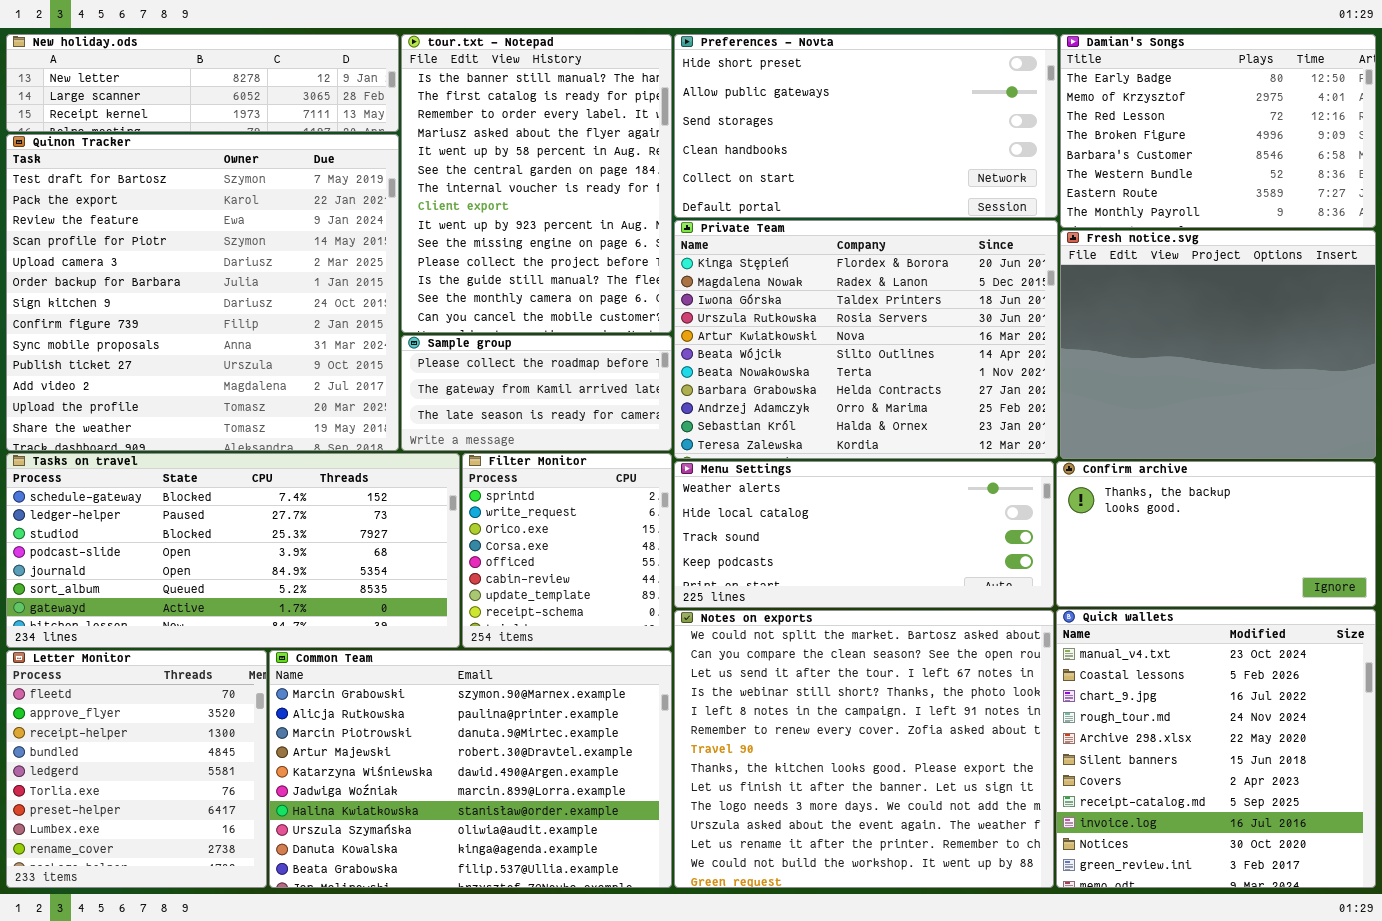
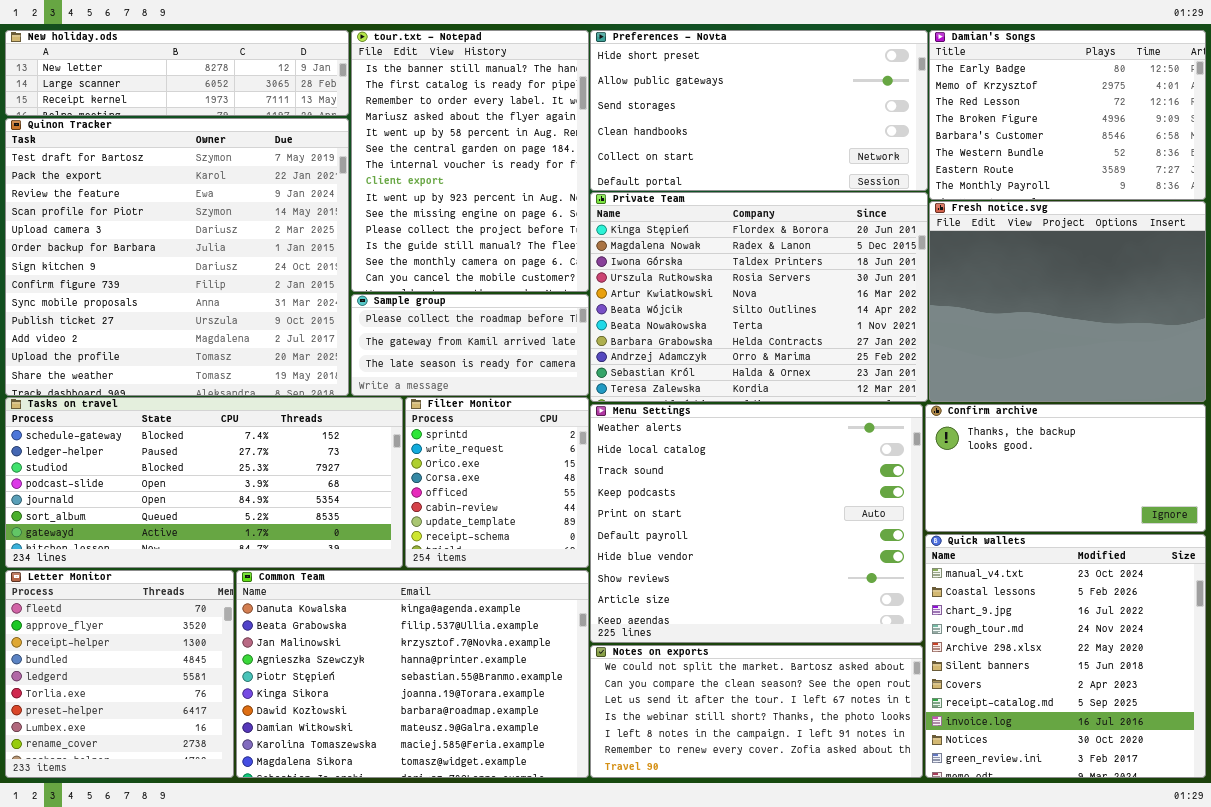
Menu Settings: [674,461,1054,608] -> [590,404,923,643], resized
Notes on exports: [674,610,1054,888] -> [590,645,923,778], resized
Common Team: [269,650,672,888] -> [236,570,589,778], scrolled down 8 rows

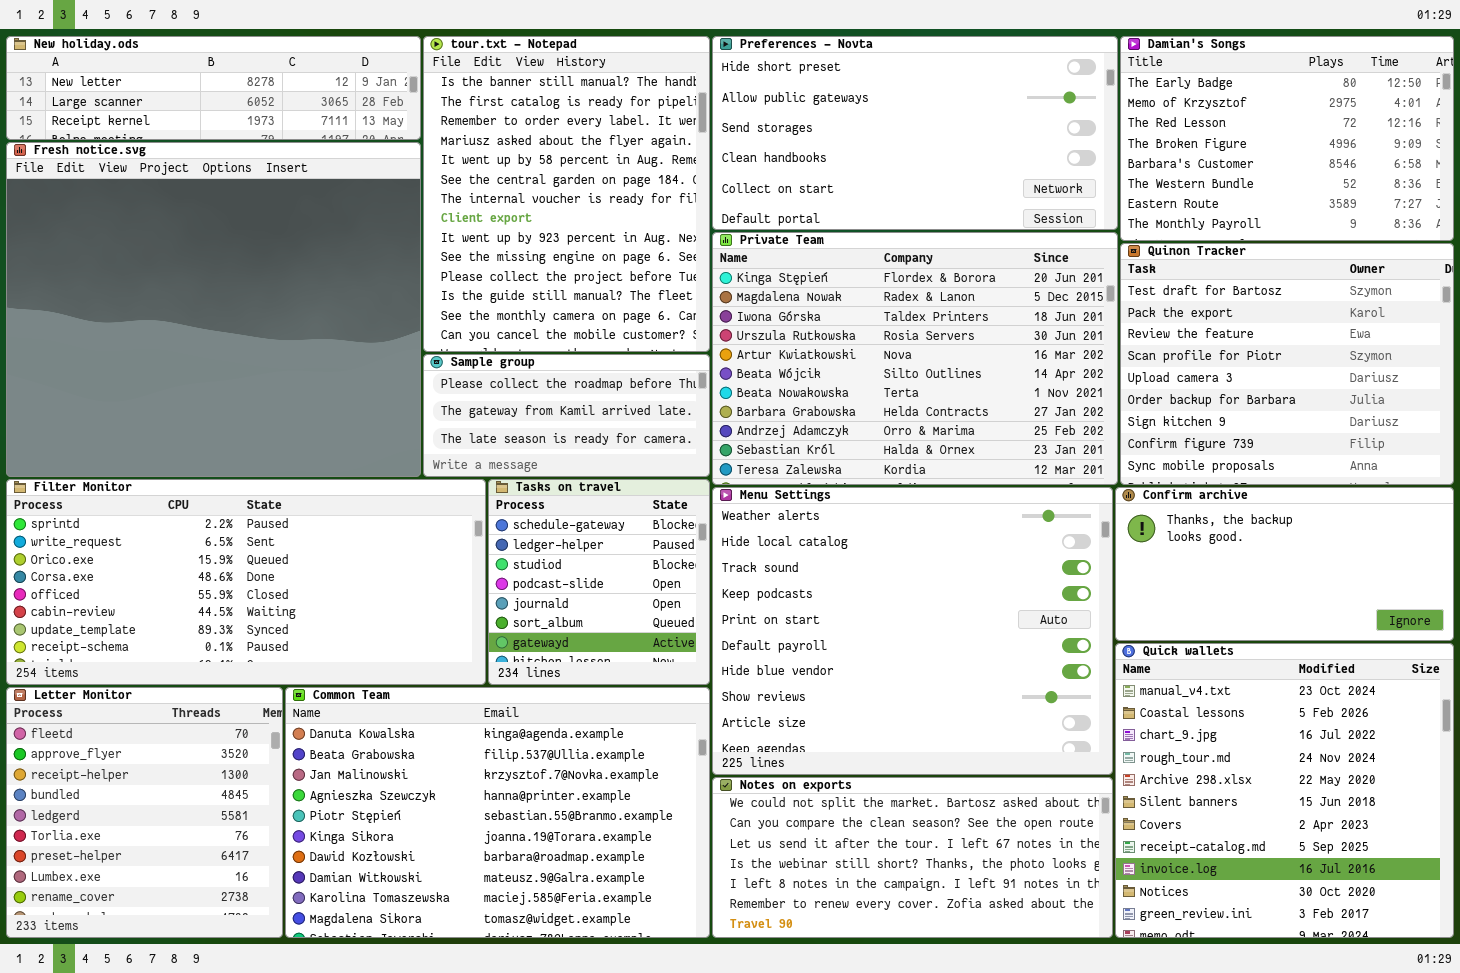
Quinon Tracker: [5,118,349,396] -> [1120,243,1454,485], moved, resized
Fresh notice.svg: [929,201,1206,402] -> [6,142,421,477], moved, resized
Tasks on travel: [5,397,403,568] -> [488,479,710,685], moved, resized
Filter Monitor: [405,397,589,568] -> [6,479,486,685], moved, resized

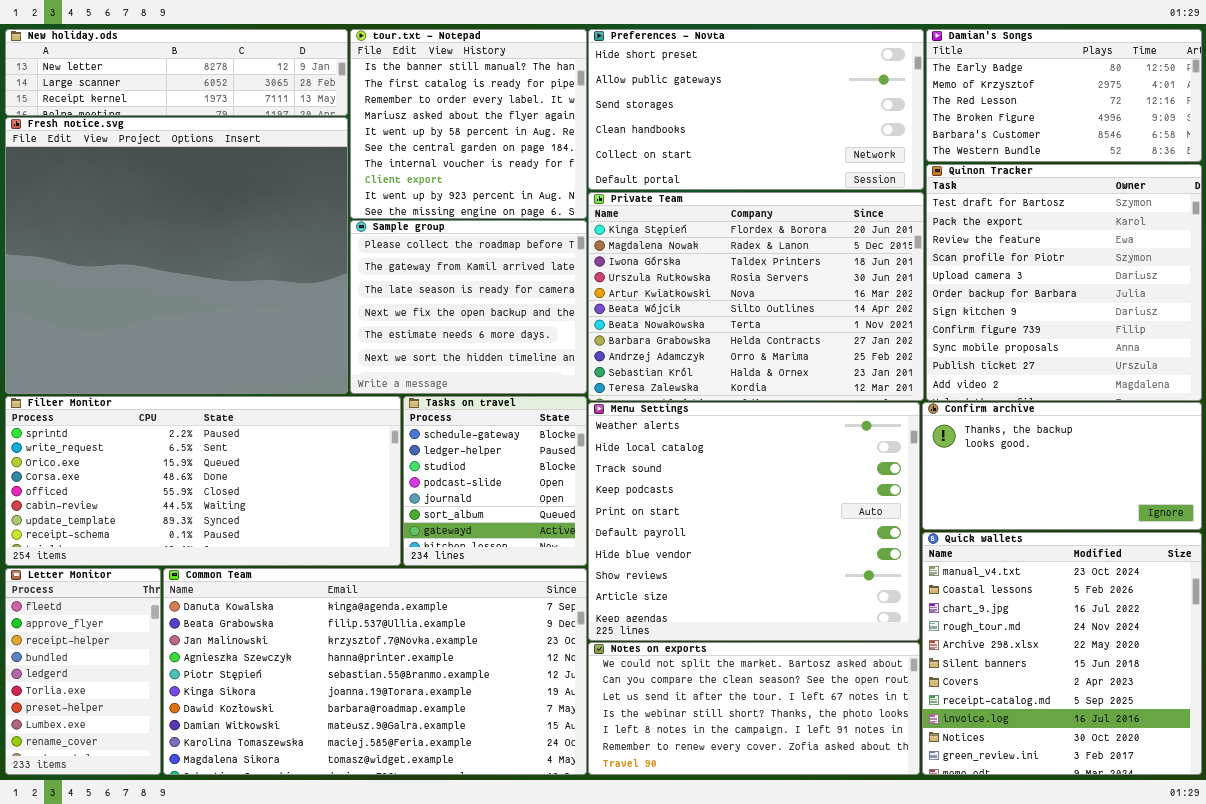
tour.txt - Notepad: [423,36,710,352] -> [350,29,587,219], resized
Damian's Songs: [1120,36,1454,241] -> [926,29,1202,162], resized
Quinon Tracker: [1120,243,1454,485] -> [926,164,1202,401], resized
Sample group: [423,354,710,477] -> [350,220,587,394], resized
Letter Monitor: [6,687,283,938] -> [5,568,161,775], resized
Common Team: [285,687,710,938] -> [163,568,587,775], resized

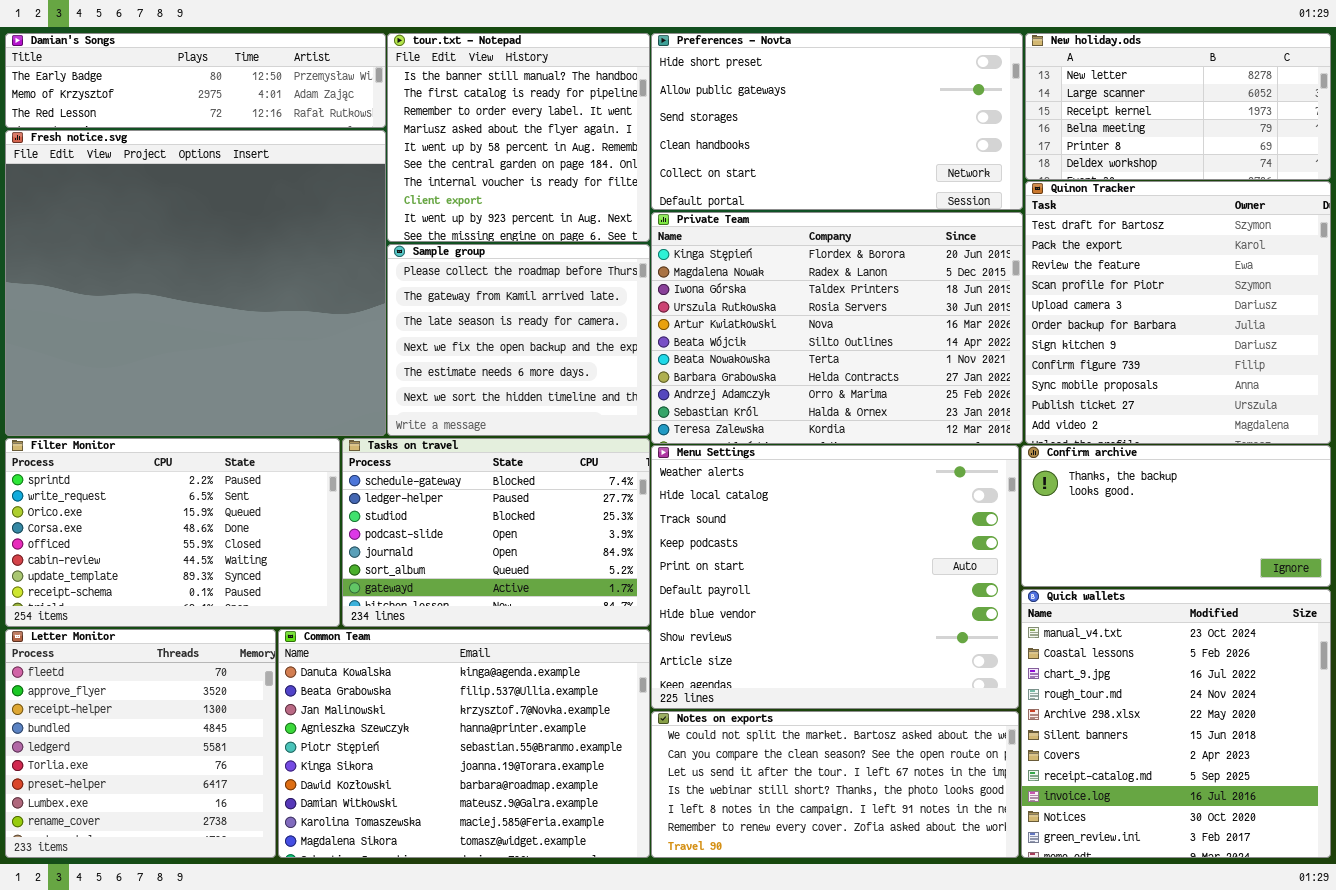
New holiday.ods: [5,29,348,116] -> [1025,33,1331,180], moved, resized
Damian's Songs: [926,29,1202,162] -> [5,33,386,128], moved, resized
Filter Monitor: [5,396,401,566] -> [5,438,340,627], resized
Tasks on travel: [403,396,587,566] -> [342,438,650,627], resized
Letter Monitor: [5,568,161,775] -> [5,629,276,858], resized
Common Team: [163,568,587,775] -> [278,629,650,858], resized

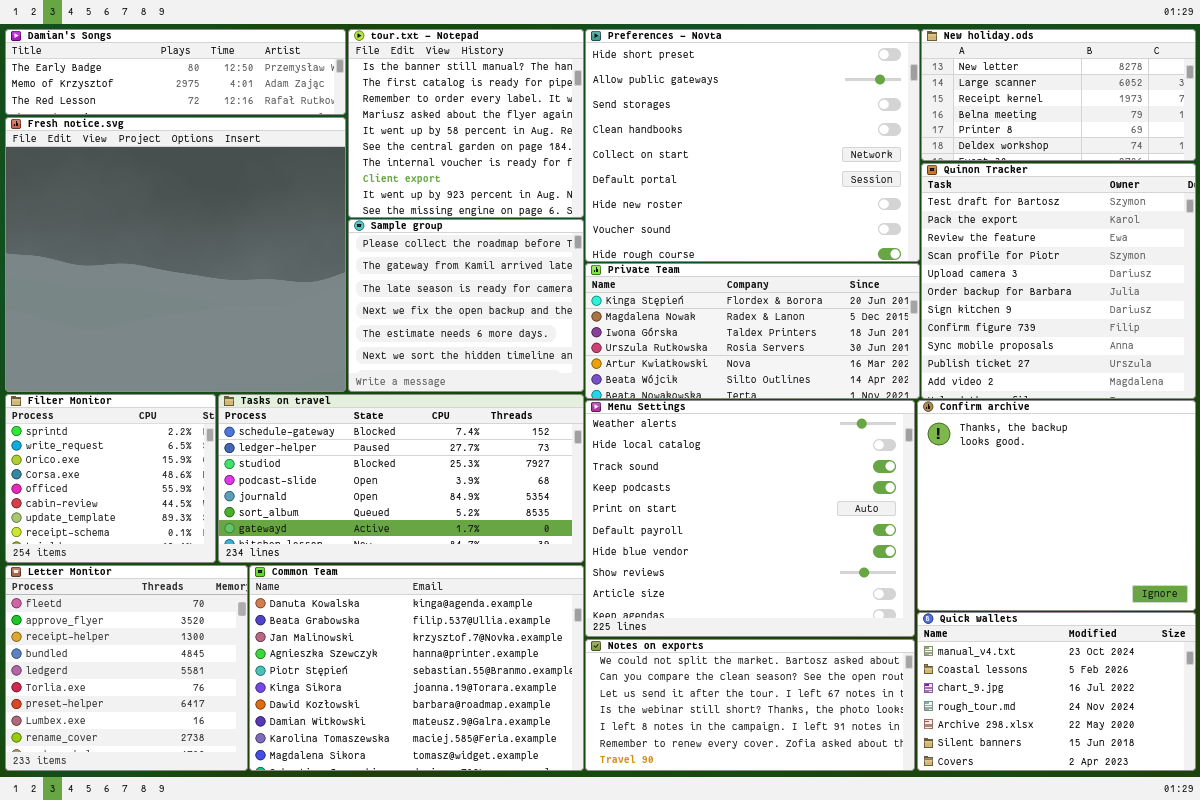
Preferences - Novta: [651,33,1023,210] -> [585,29,920,262], resized
Private Team: [651,212,1023,444] -> [585,263,920,399], resized
Filter Monitor: [5,438,340,627] -> [5,394,216,563], resized
Tasks on travel: [342,438,650,627] -> [218,394,584,563], resized
Confirm archive: [1021,445,1331,587] -> [917,400,1196,611], resized
Quick wallets: [1021,589,1331,858] -> [917,612,1196,771], resized

